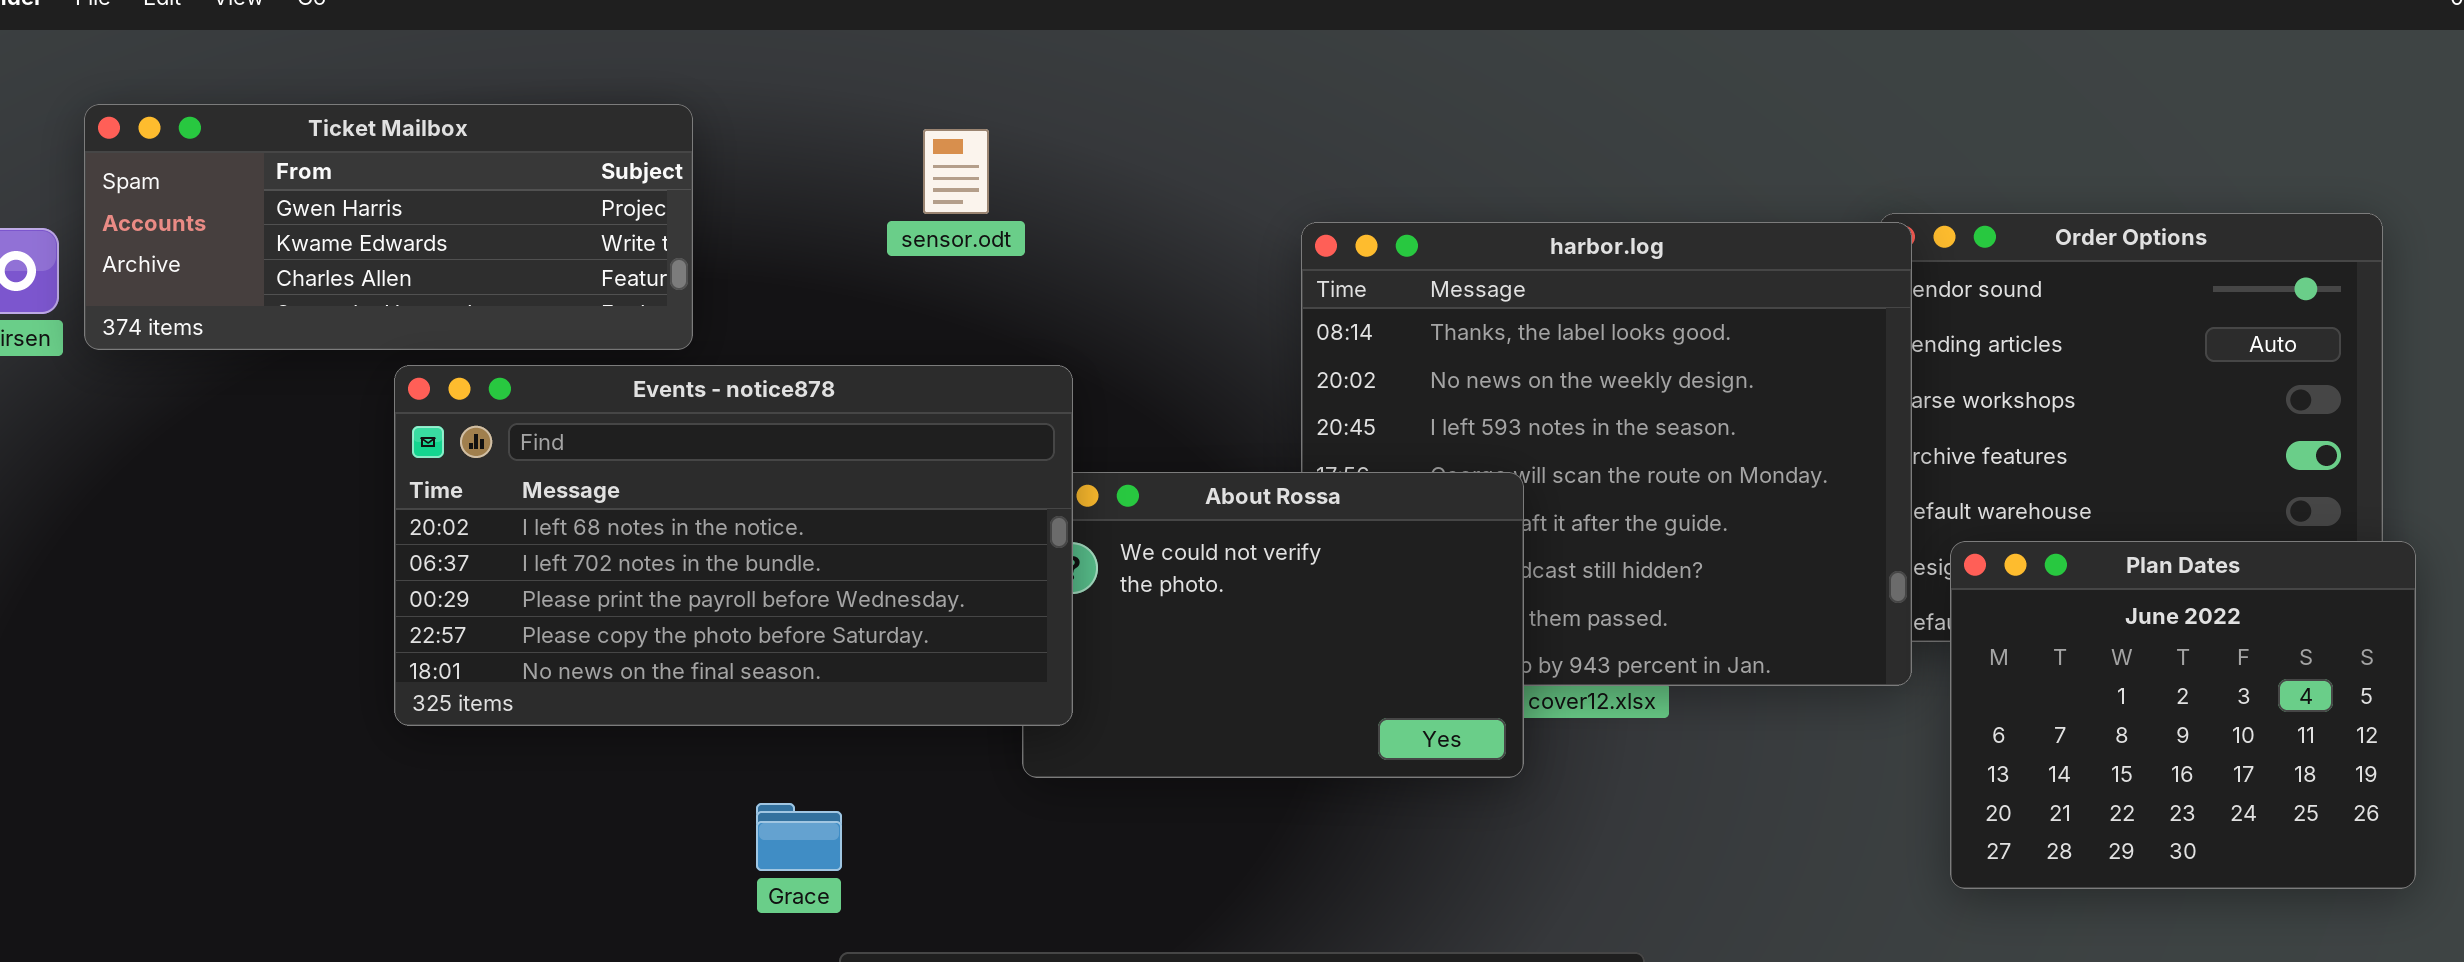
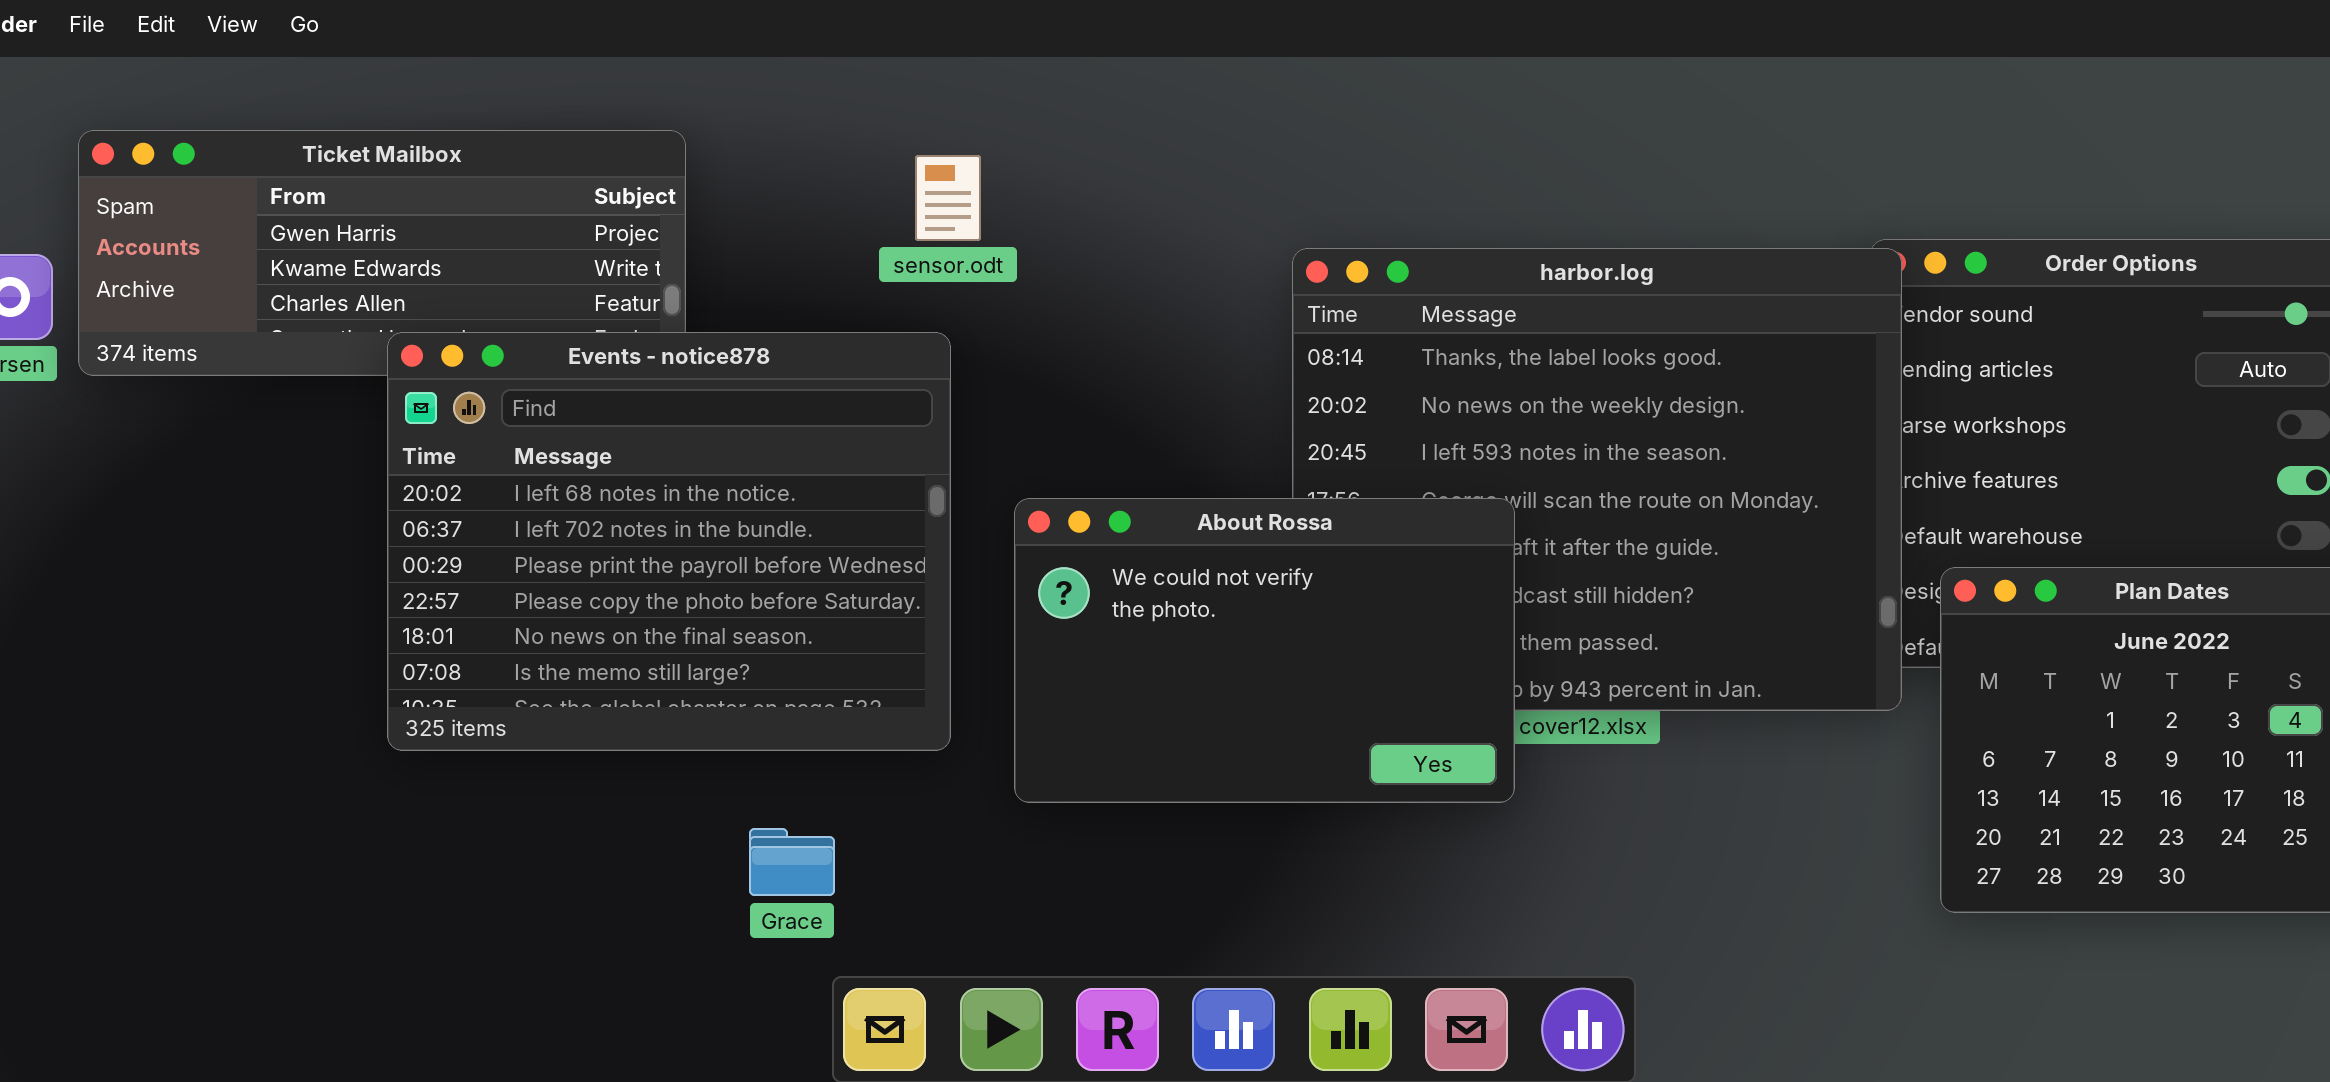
Events - notice878: [394,365,1073,726] -> [387,332,951,751], resized

